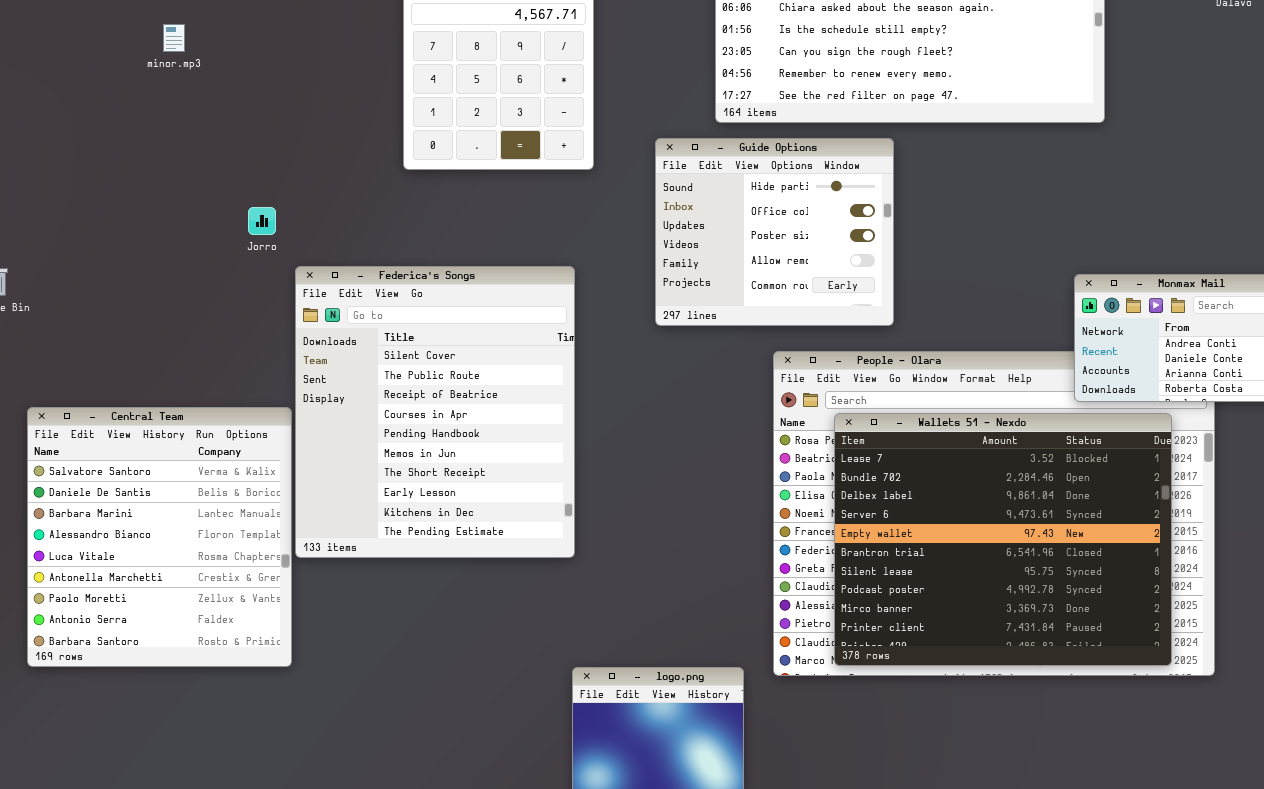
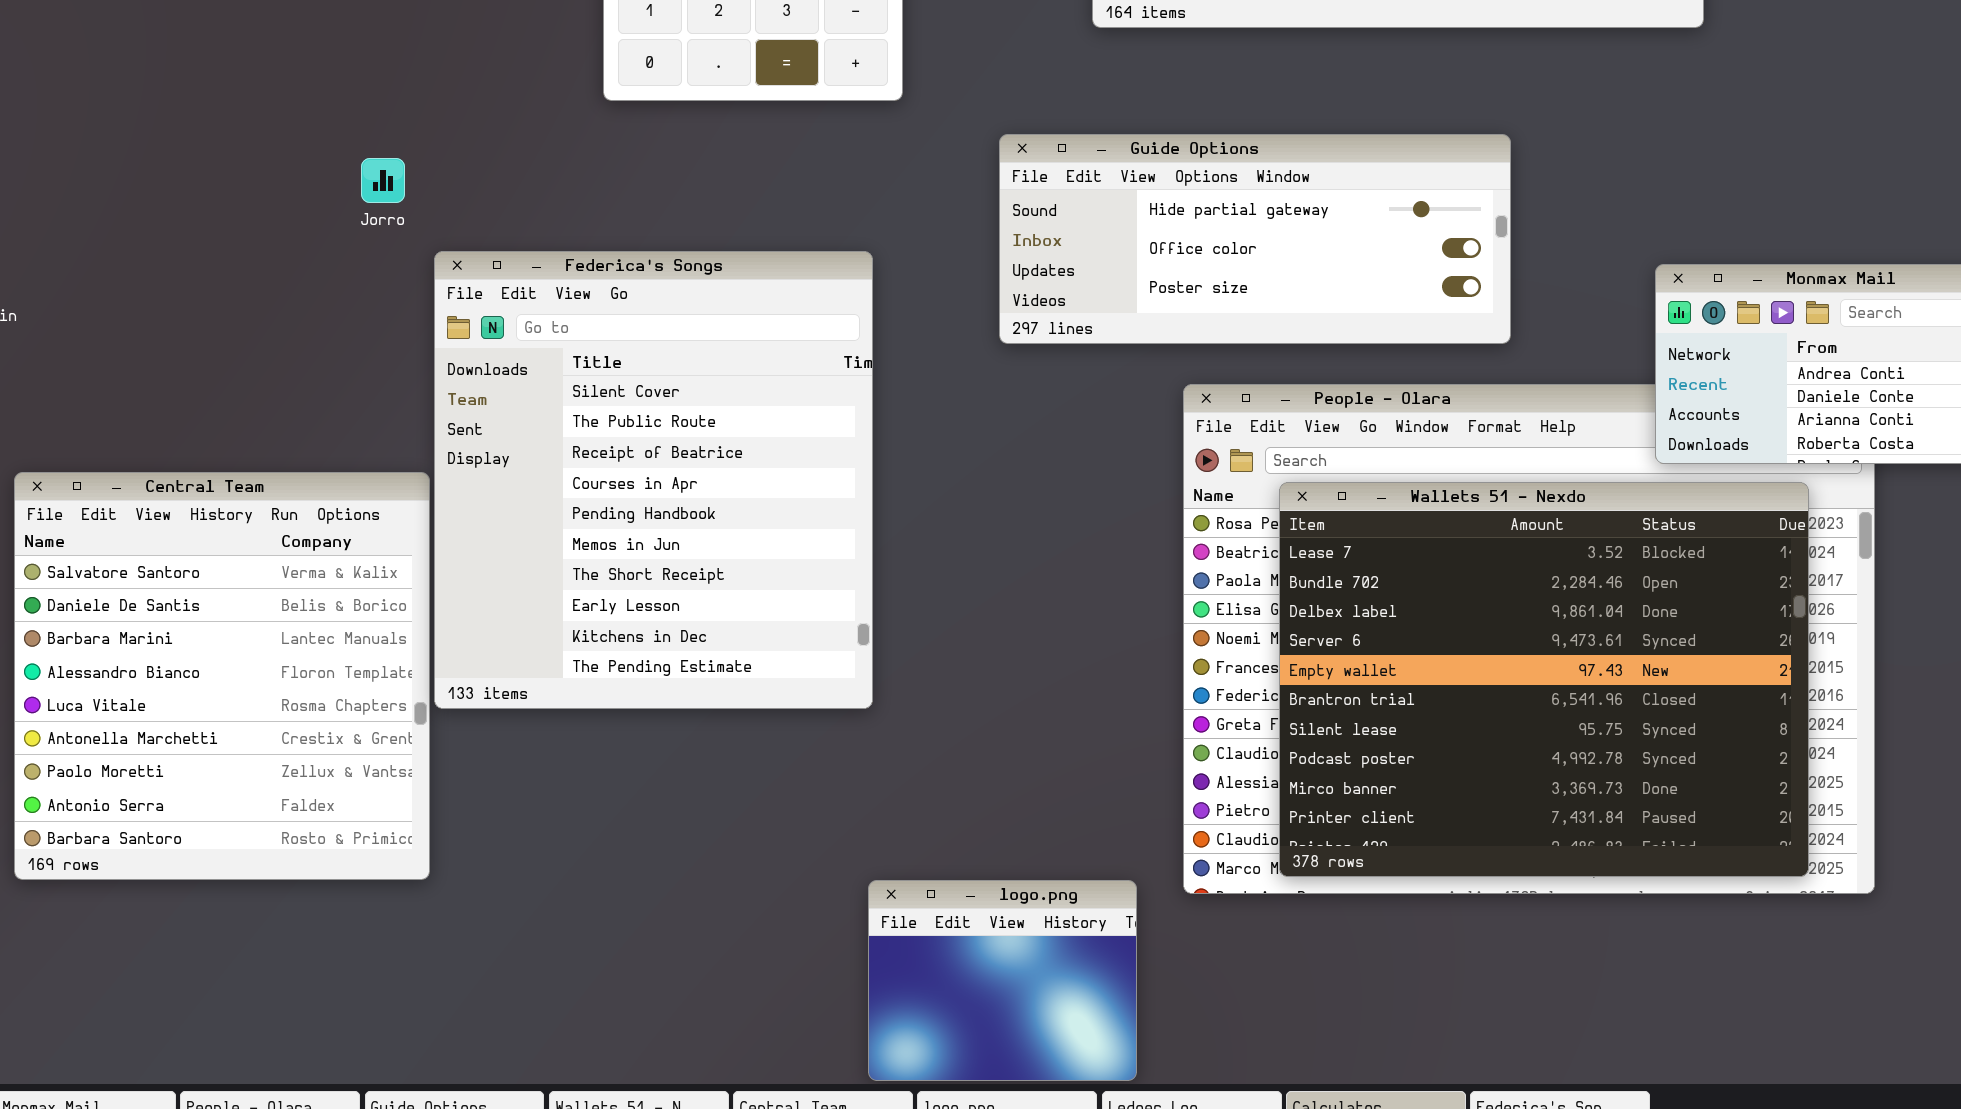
Guide Options: [655,138,894,326] -> [999,134,1511,344], resized

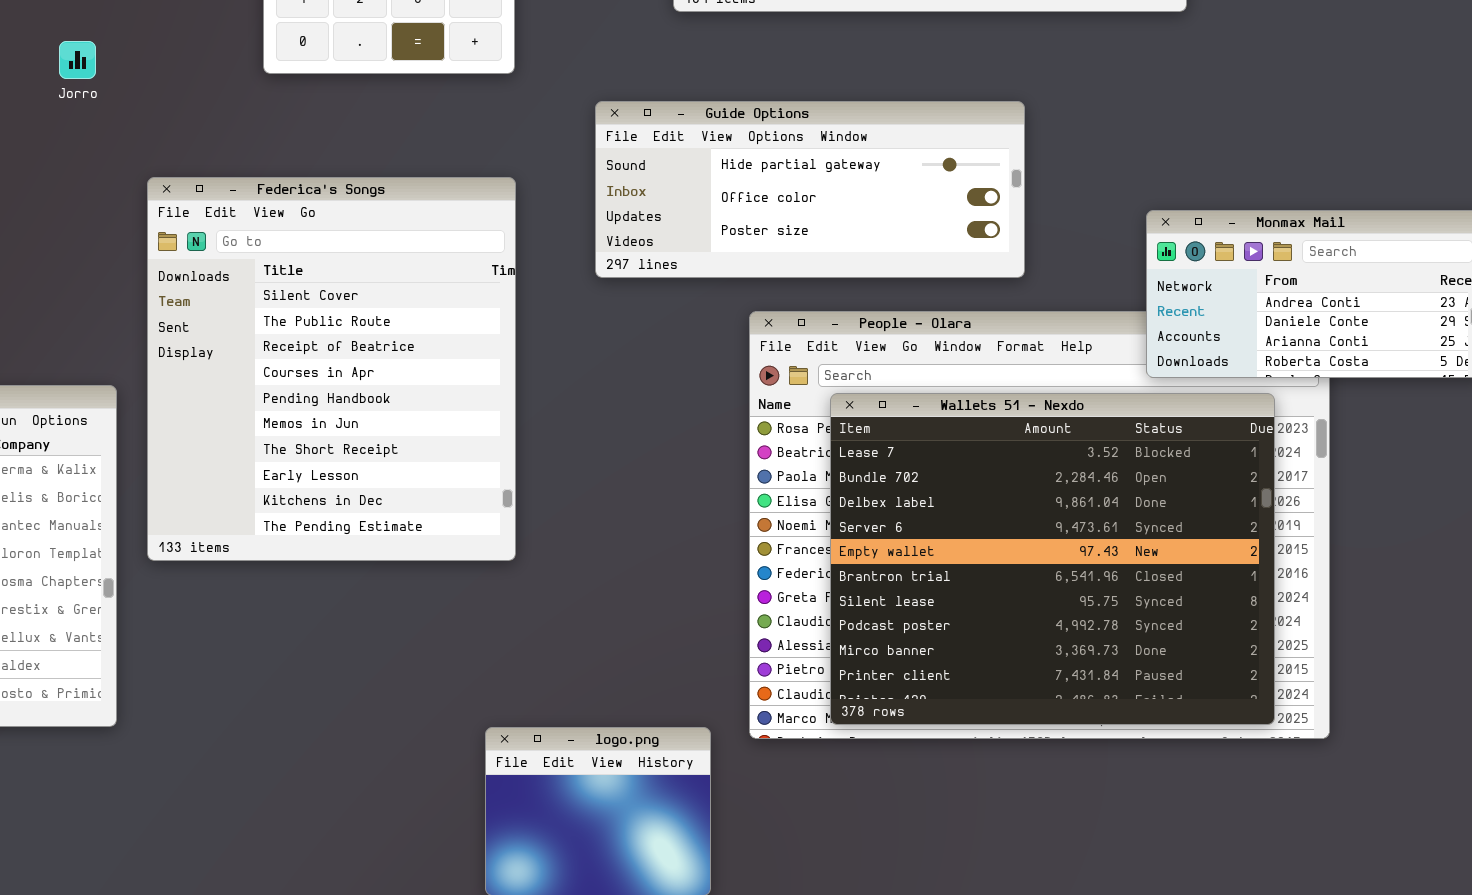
Jorro: [361,158,405,203] -> [59,41,96,79], moved
Federica's Songs: [434,251,873,709] -> [147,177,516,561], moved

